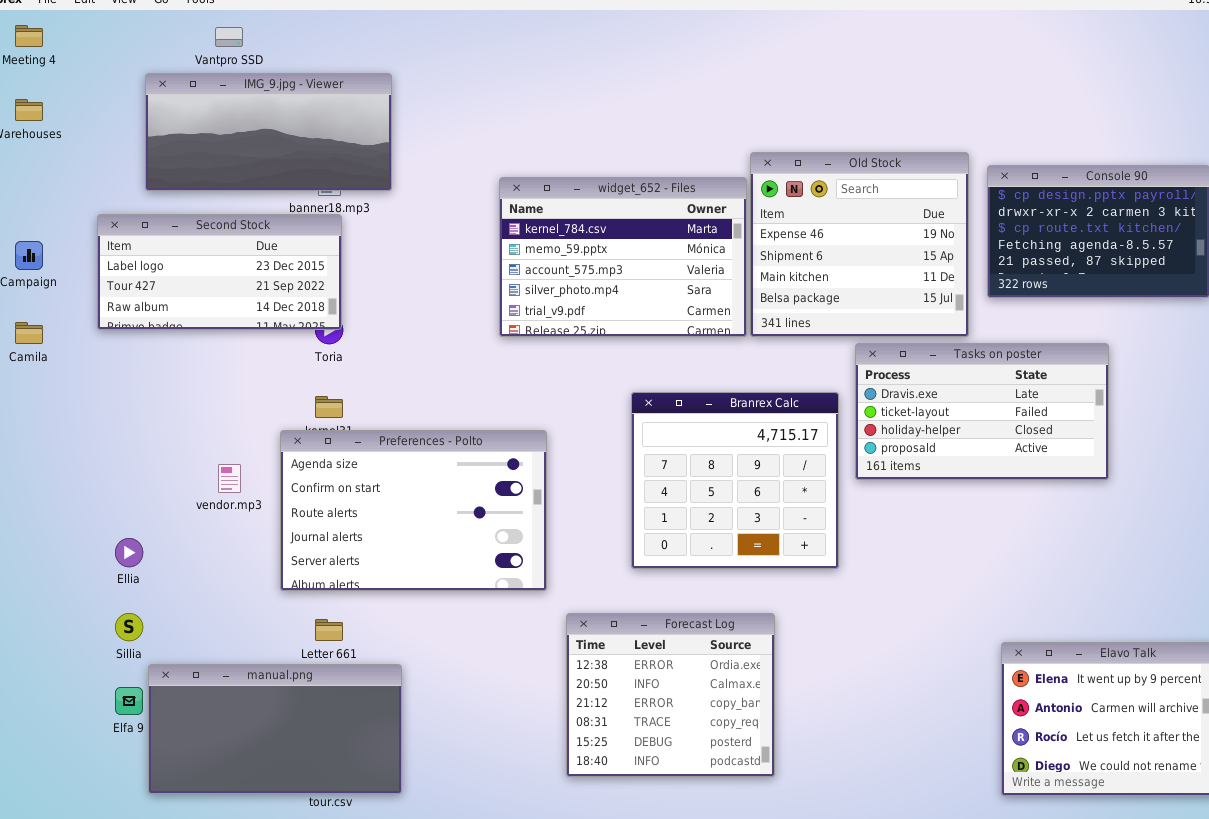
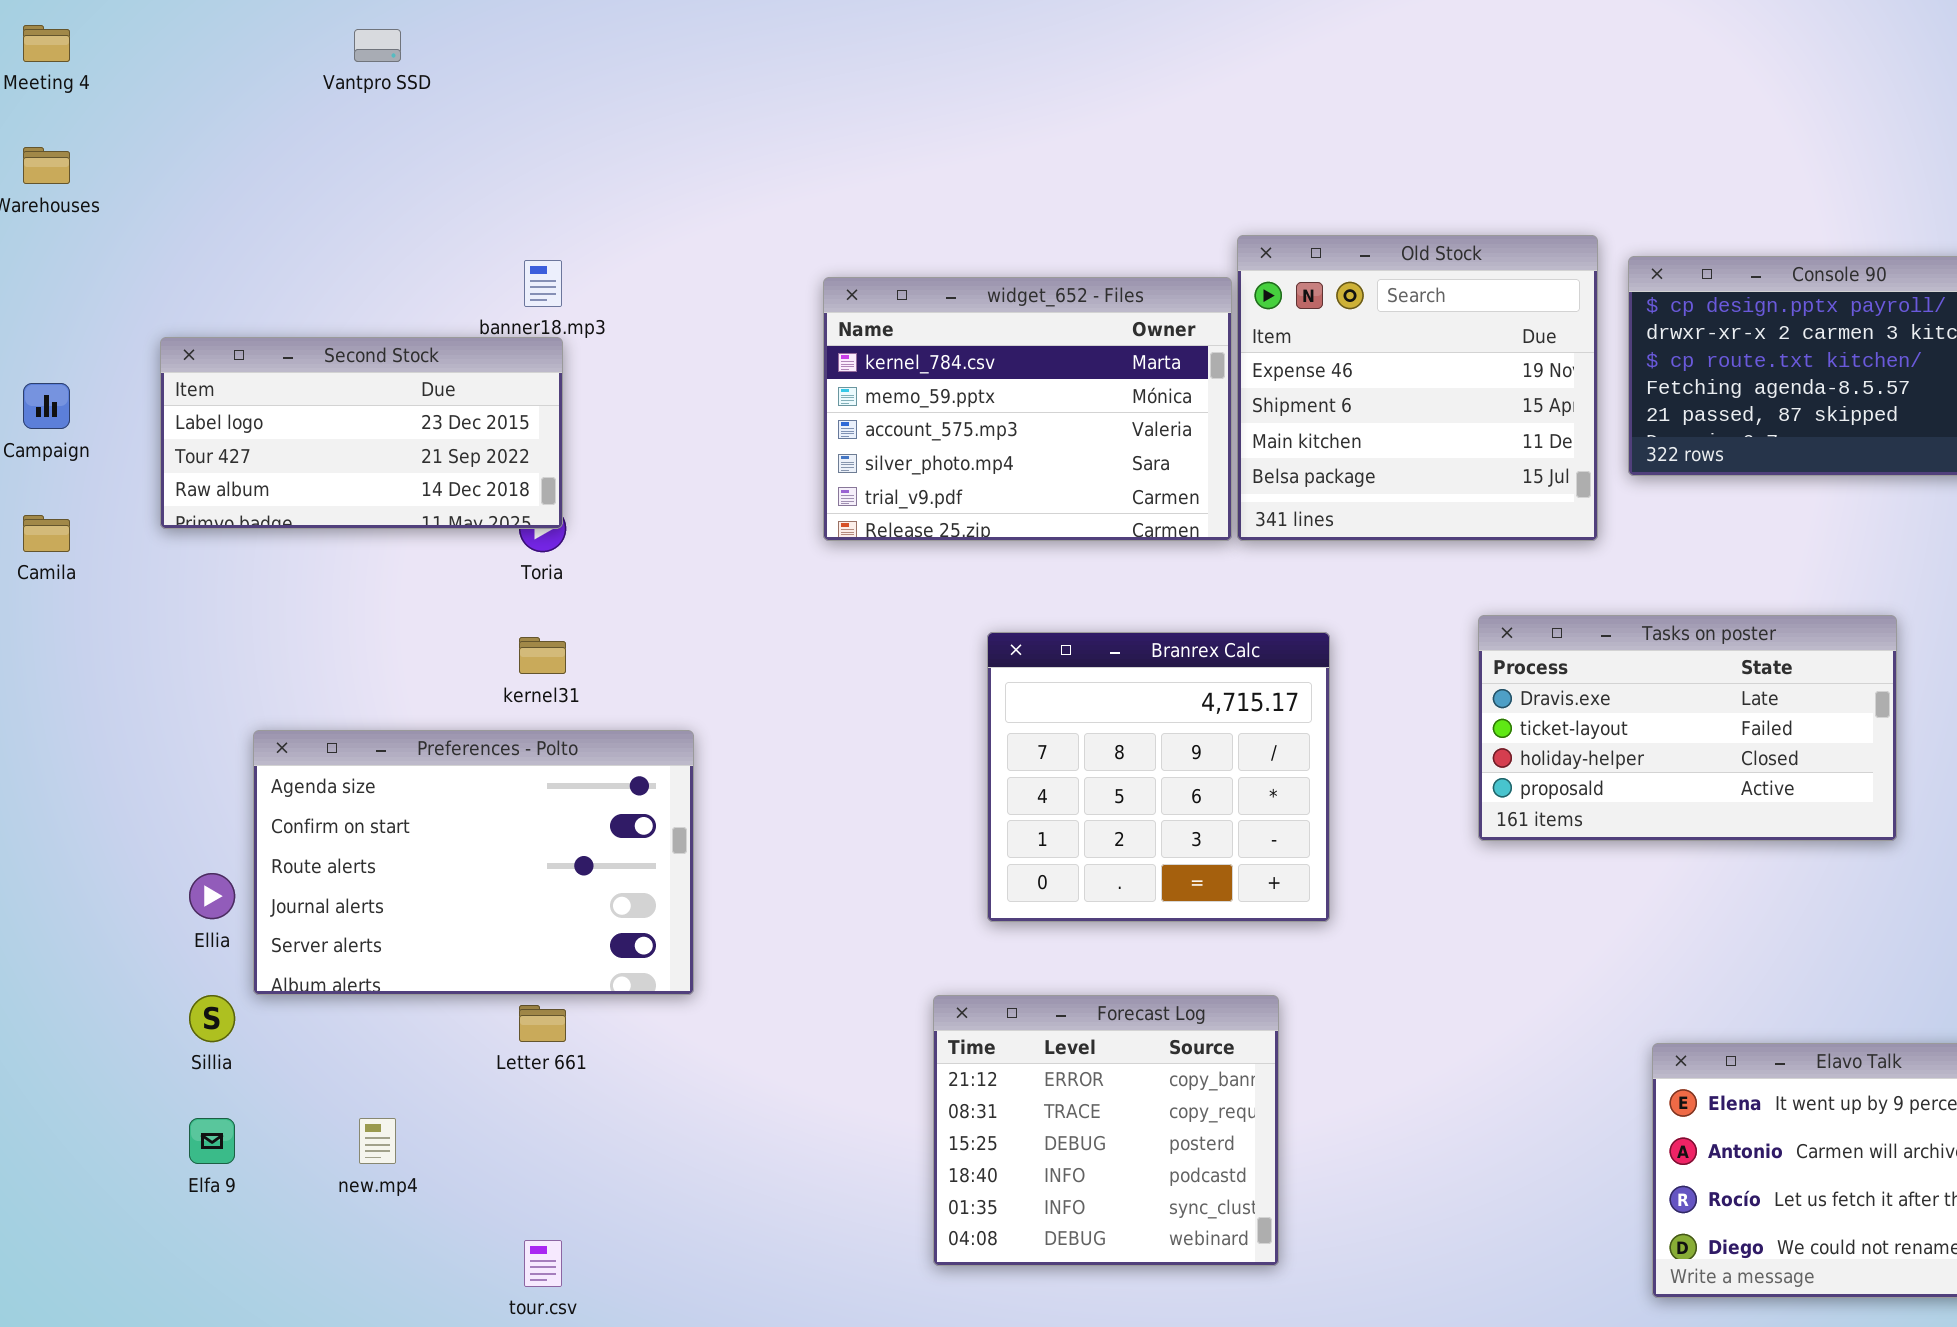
IMG_9.jpg - Viewer: [145,73,392,191] -> none, closed
Tasks on poster: [855,343,1109,480] -> [1478,615,1897,841], moved
Branrex Calc: [631,392,839,569] -> [987,632,1330,922], moved
Preferences - Polto: [280,430,547,591] -> [253,730,694,995], moved
Forecast Log: [566,613,775,777] -> [933,995,1279,1266], scrolled down 2 rows
manual.png: [148,664,402,794] -> none, closed

